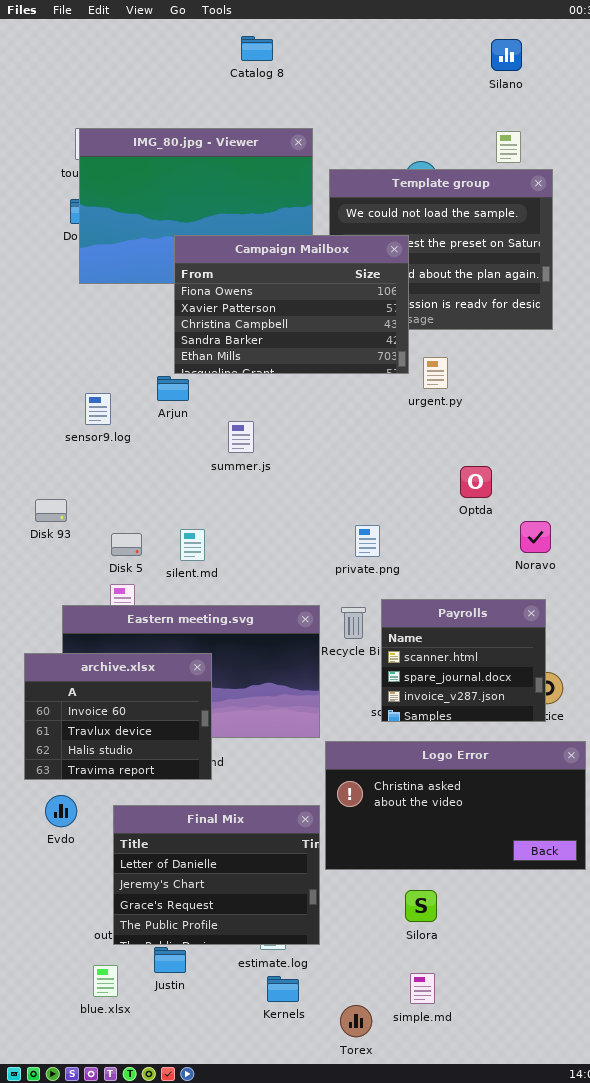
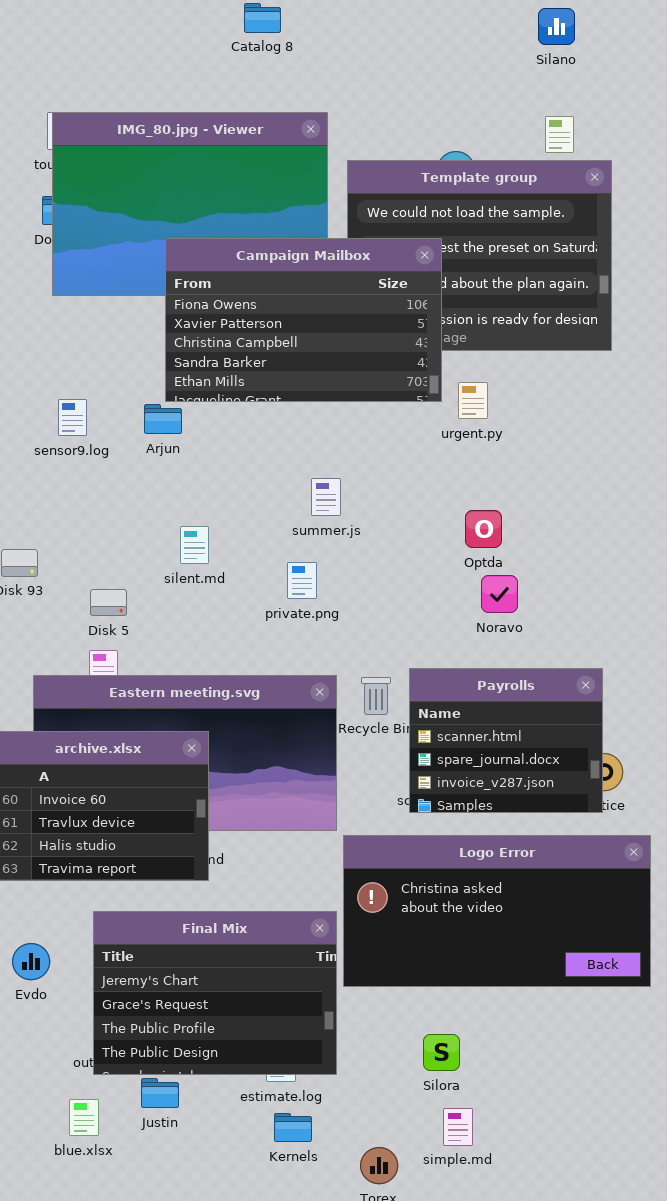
sensor9.log: [85,393,111,425] -> [58,399,87,436], moved
summer.js: [228,421,254,453] -> [311,478,341,516], moved
Optda: [460,466,492,498] -> [465,510,502,548], moved
Noravo: [520,521,551,553] -> [481,575,518,613], moved
private.png: [355,525,380,557] -> [287,562,317,599], moved
silent.md: [180,529,205,561] -> [180,526,209,564], moved
Evdo: [45,795,77,827] -> [12,943,50,980], moved
Final Mix: [113,805,320,945] -> [93,911,337,1075], scrolled down 1 row
Silora: [405,890,437,922] -> [423,1034,460,1071], moved

